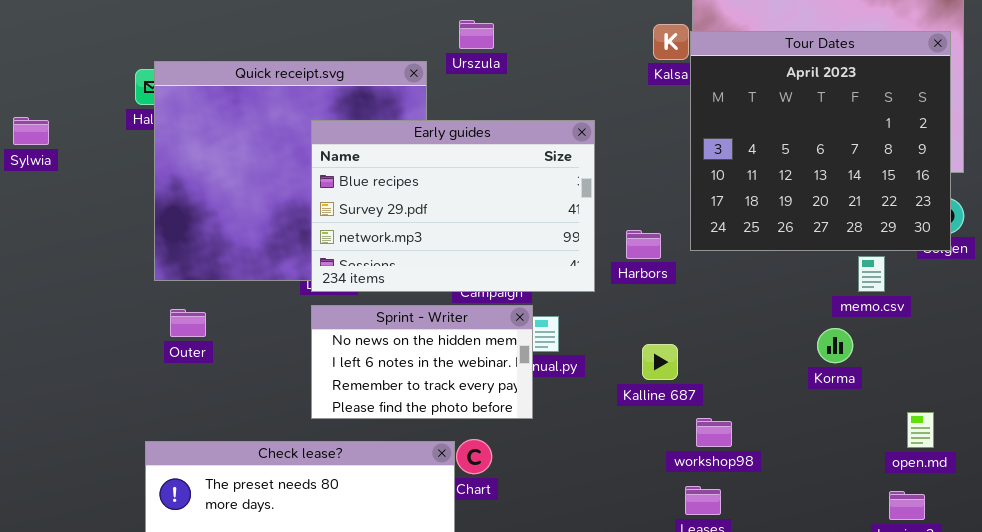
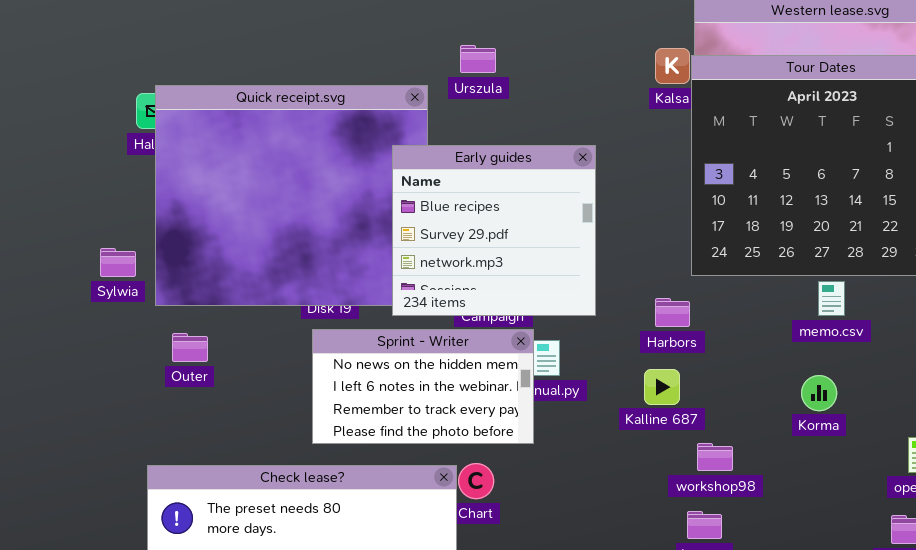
Sylwia: [13,117,49,145] -> [100,248,136,277], moved
Early guides: [311,120,595,292] -> [392,145,596,316], resized
Harbors: [626,230,661,259] -> [655,298,690,327], moved
memo.csv: [858,256,885,292] -> [818,281,845,316], moved
Korma: [817,328,853,363] -> [801,375,837,411], moved

